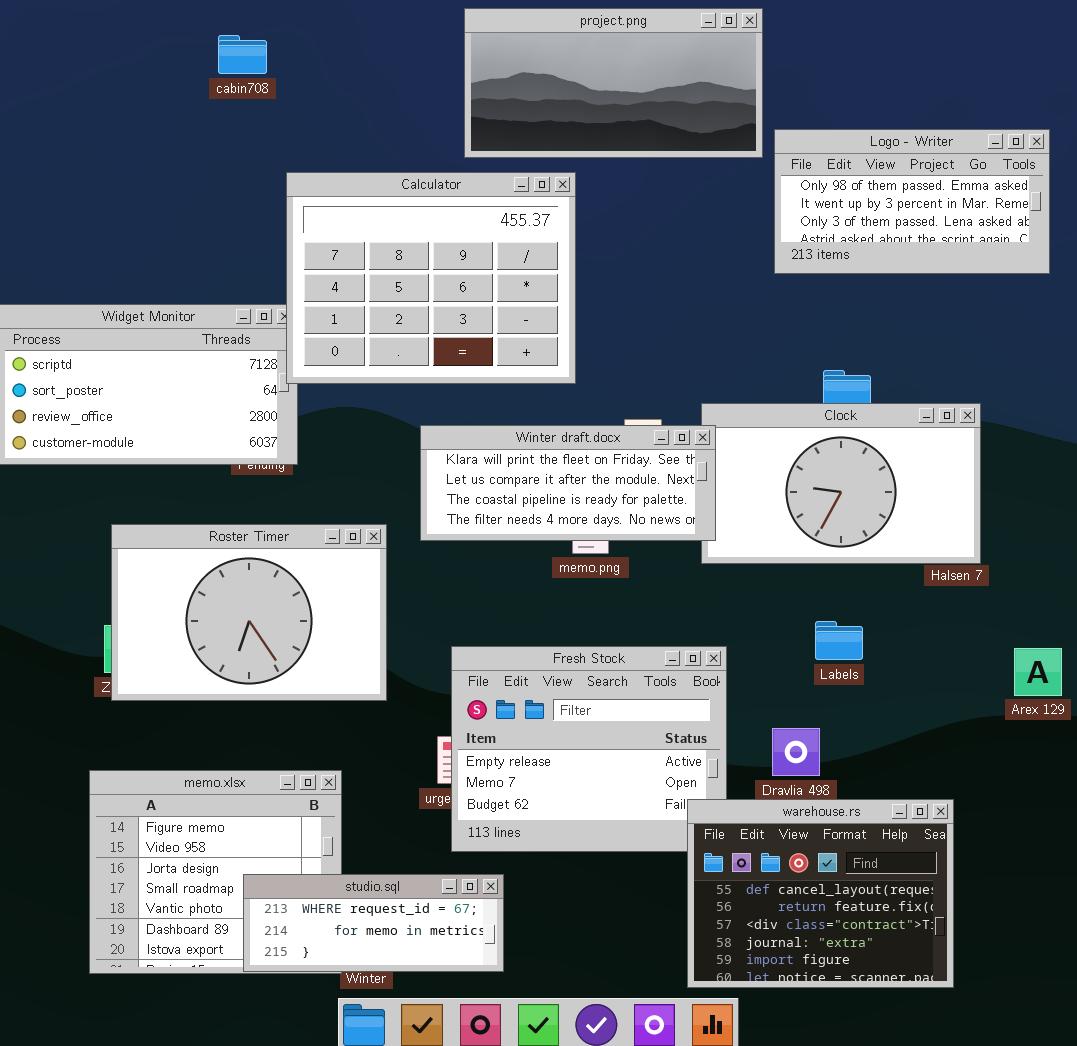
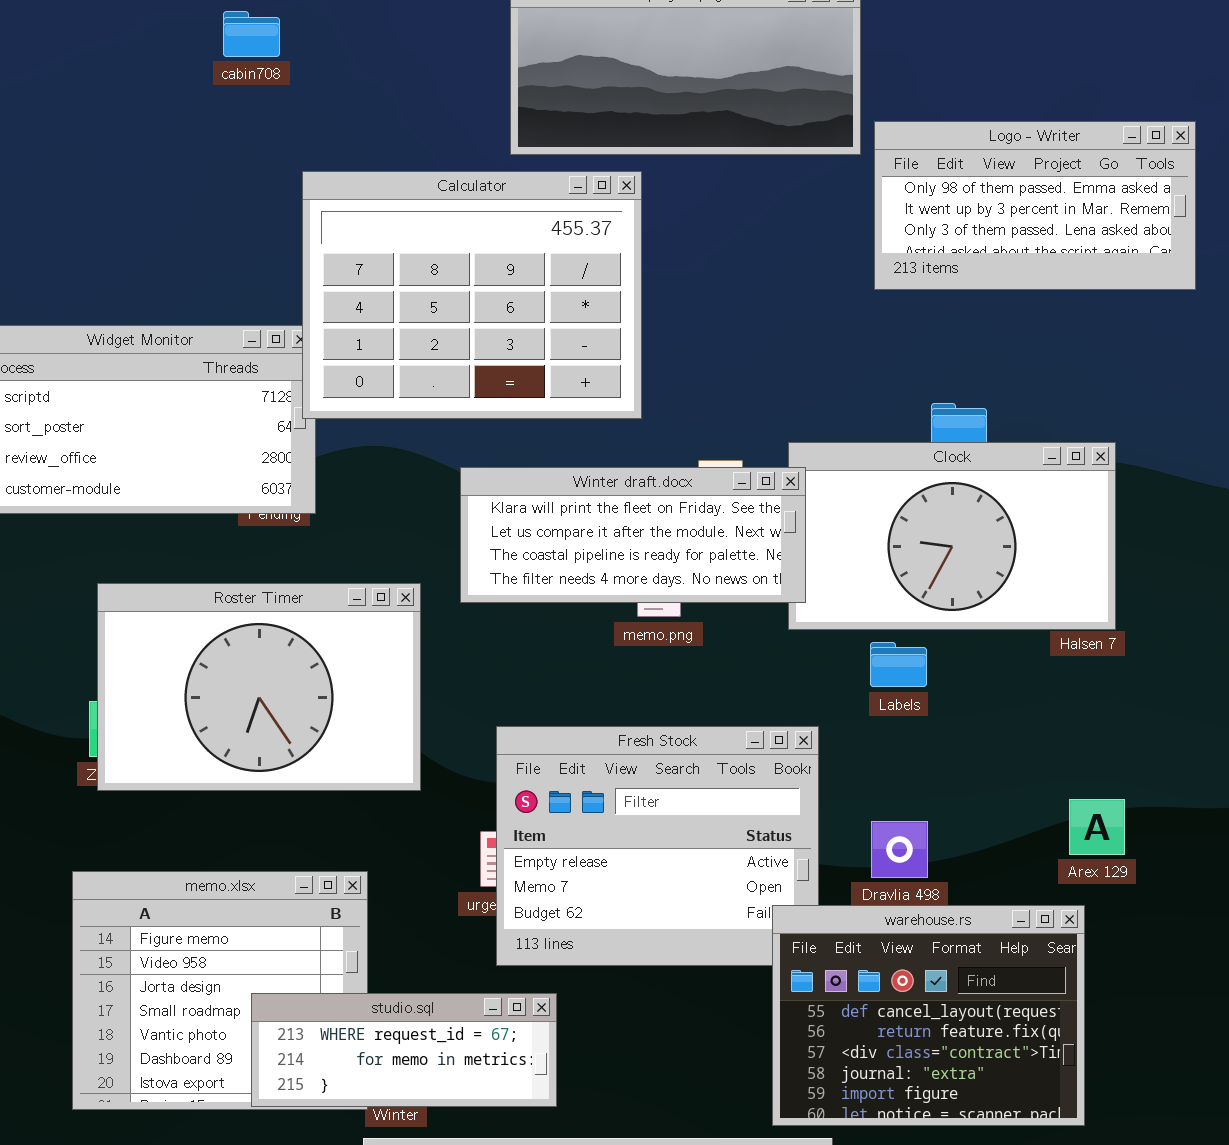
Labels: [815,621,863,660] -> [870,642,927,687], moved
Arex 129: [1014,648,1062,696] -> [1069,799,1125,855], moved

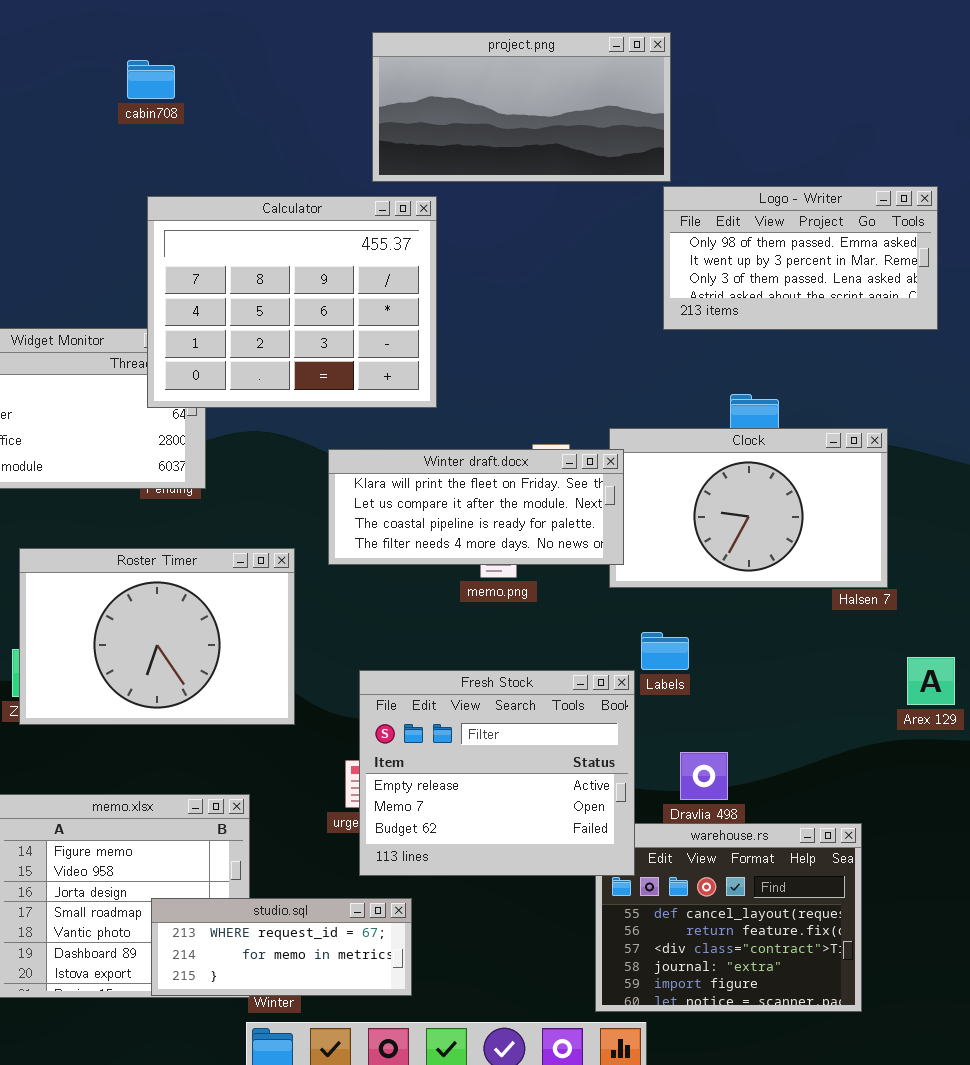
Logo - Writer: [874,121,1196,290] -> [663,186,938,330], moved
Calculator: [302,171,642,419] -> [147,196,437,408], moved
Labels: [870,642,927,687] -> [641,632,689,670], moved
Fresh Stock: [496,726,819,966] -> [359,670,635,876], raised
Arex 129: [1069,799,1125,855] -> [907,657,955,705], moved

